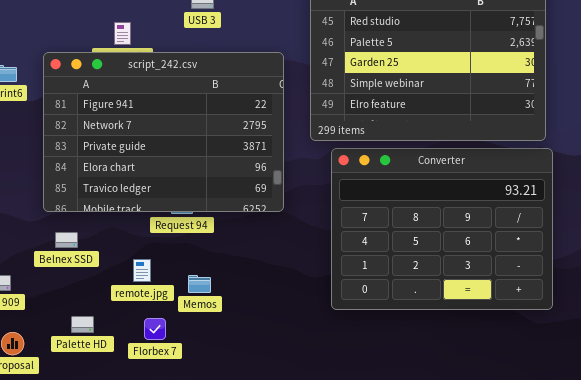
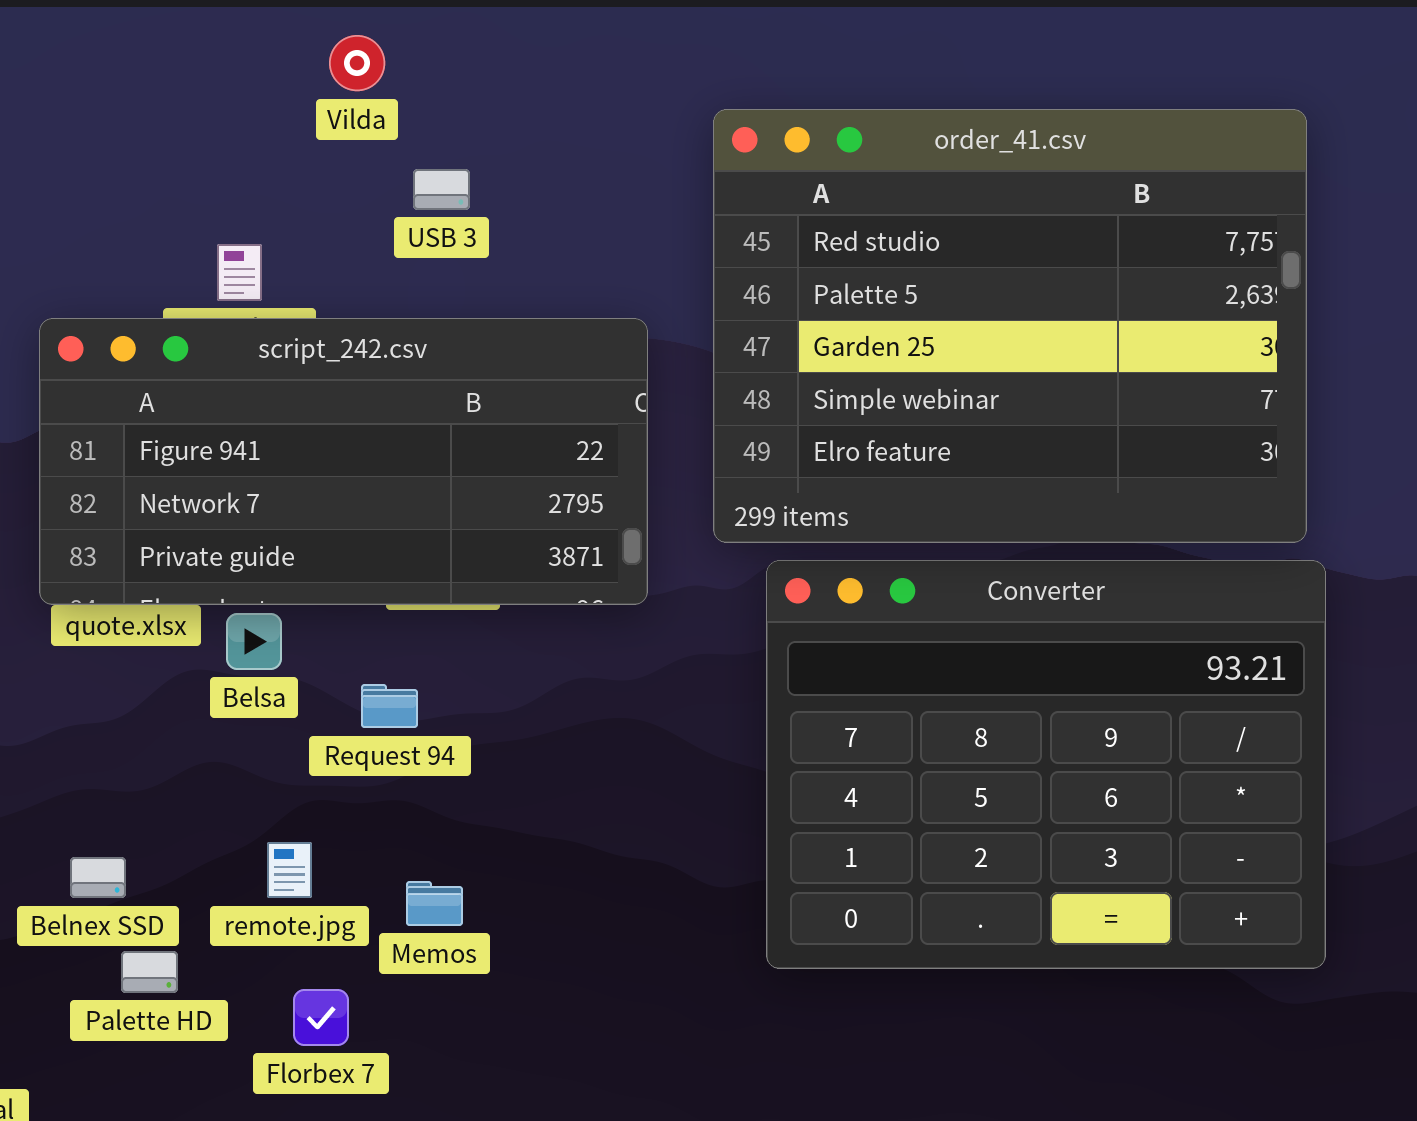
script_242.csv: [43,52,284,212] -> [39,318,648,605], resized
Belnex SSD: [55,232,78,248] -> [70,857,126,898], moved
Palette HD: [71,316,94,333] -> [121,951,178,993], moved

